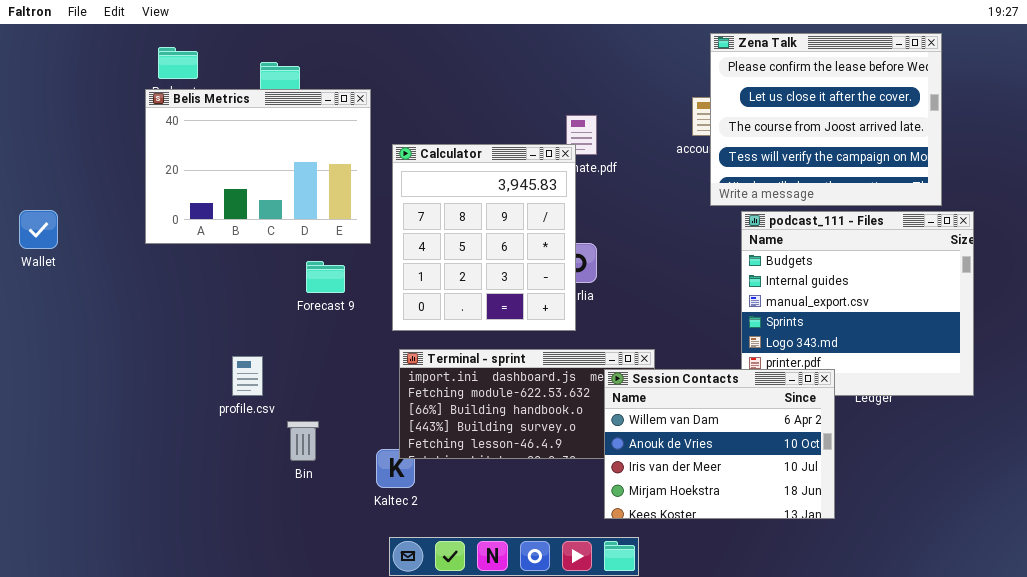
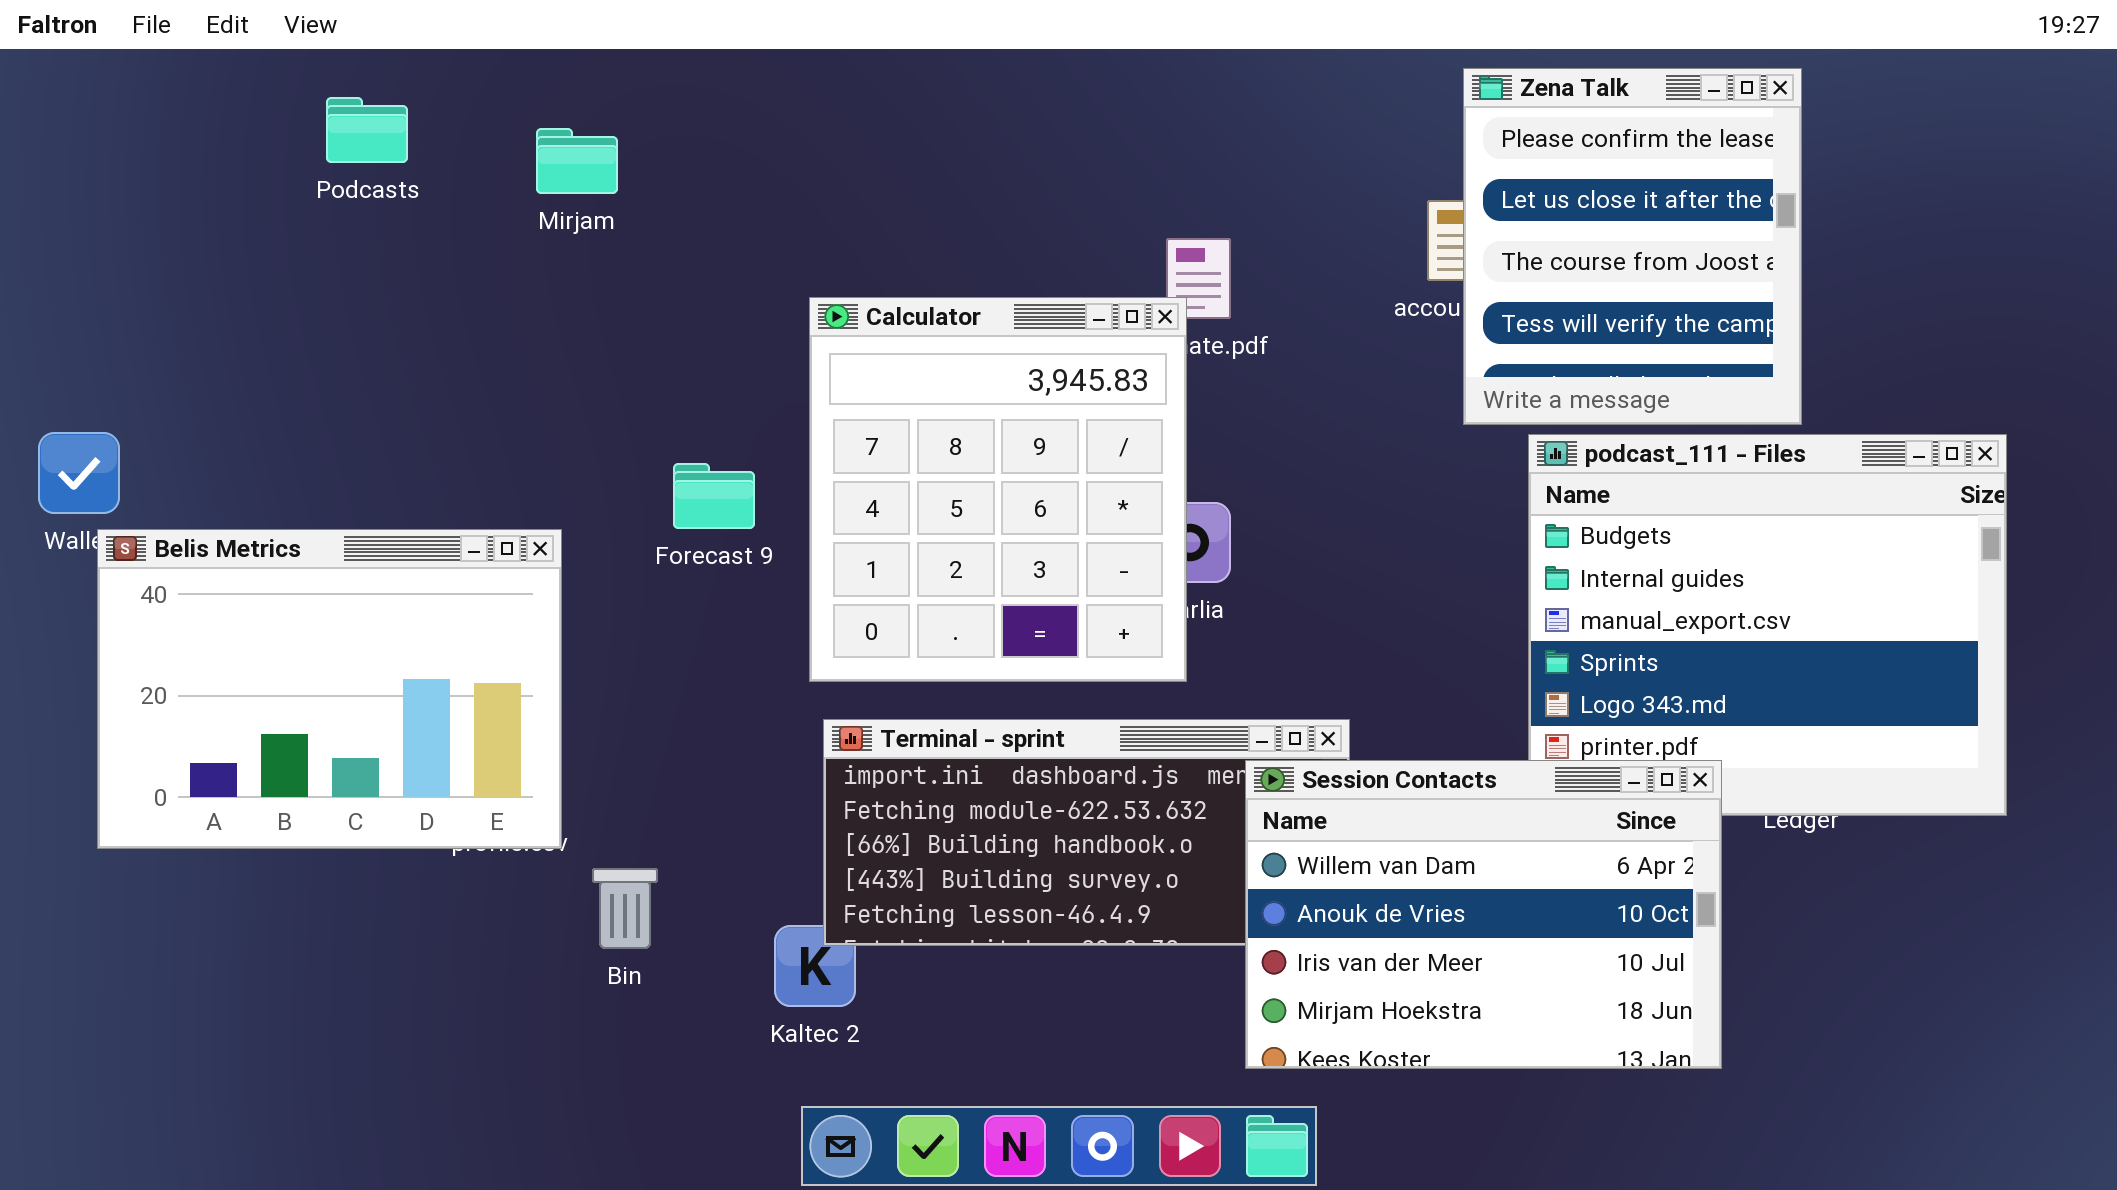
Zena Talk: [710,33,942,206] -> [1463,68,1802,425], resized
Belis Metrics: [145,89,371,244] -> [97,529,562,849], moved
Forecast 9: [306,261,345,293] -> [673,463,755,529], moved

